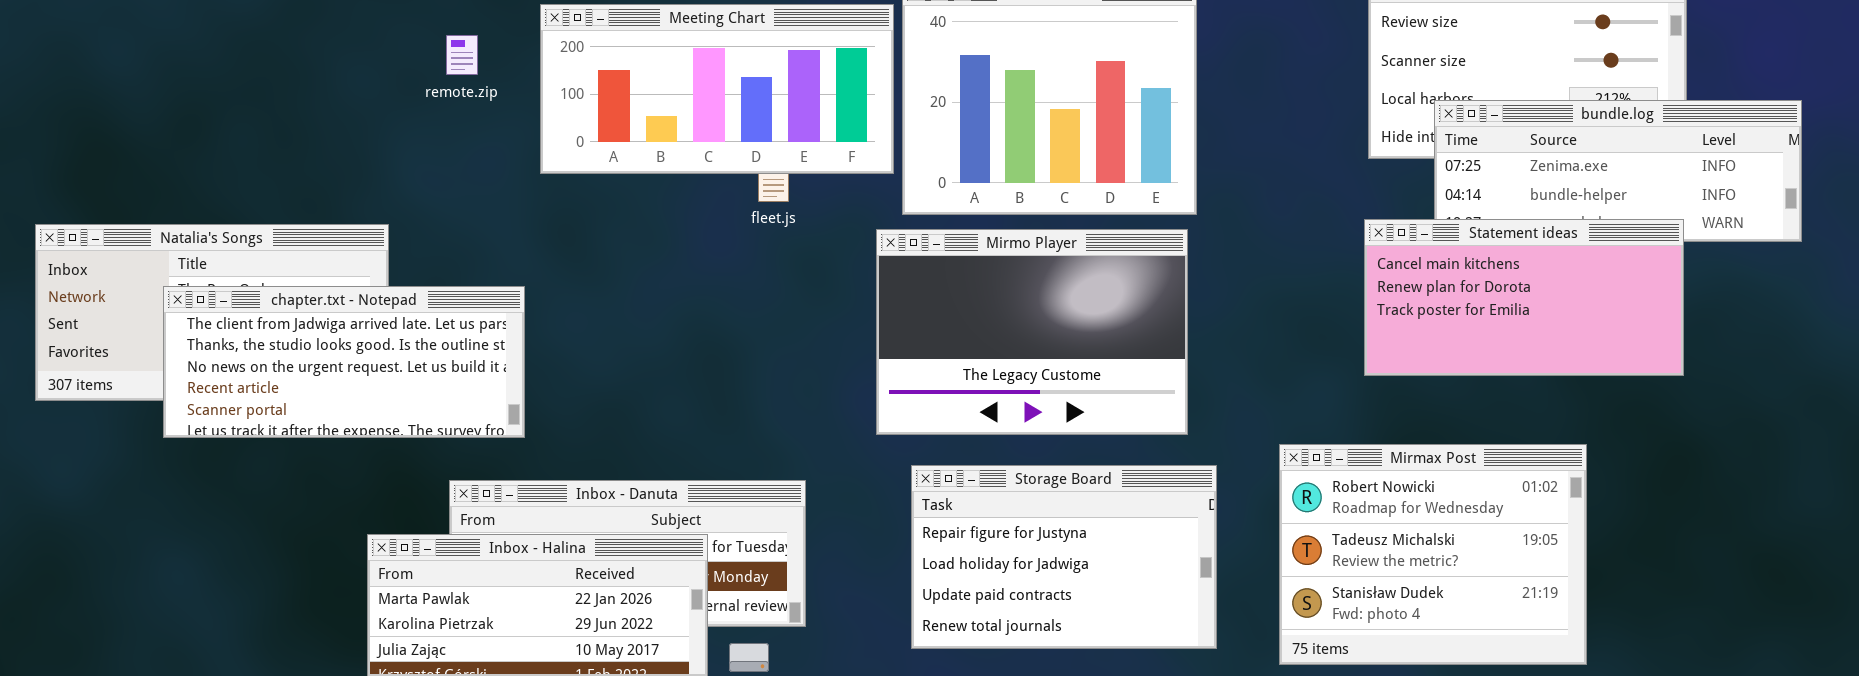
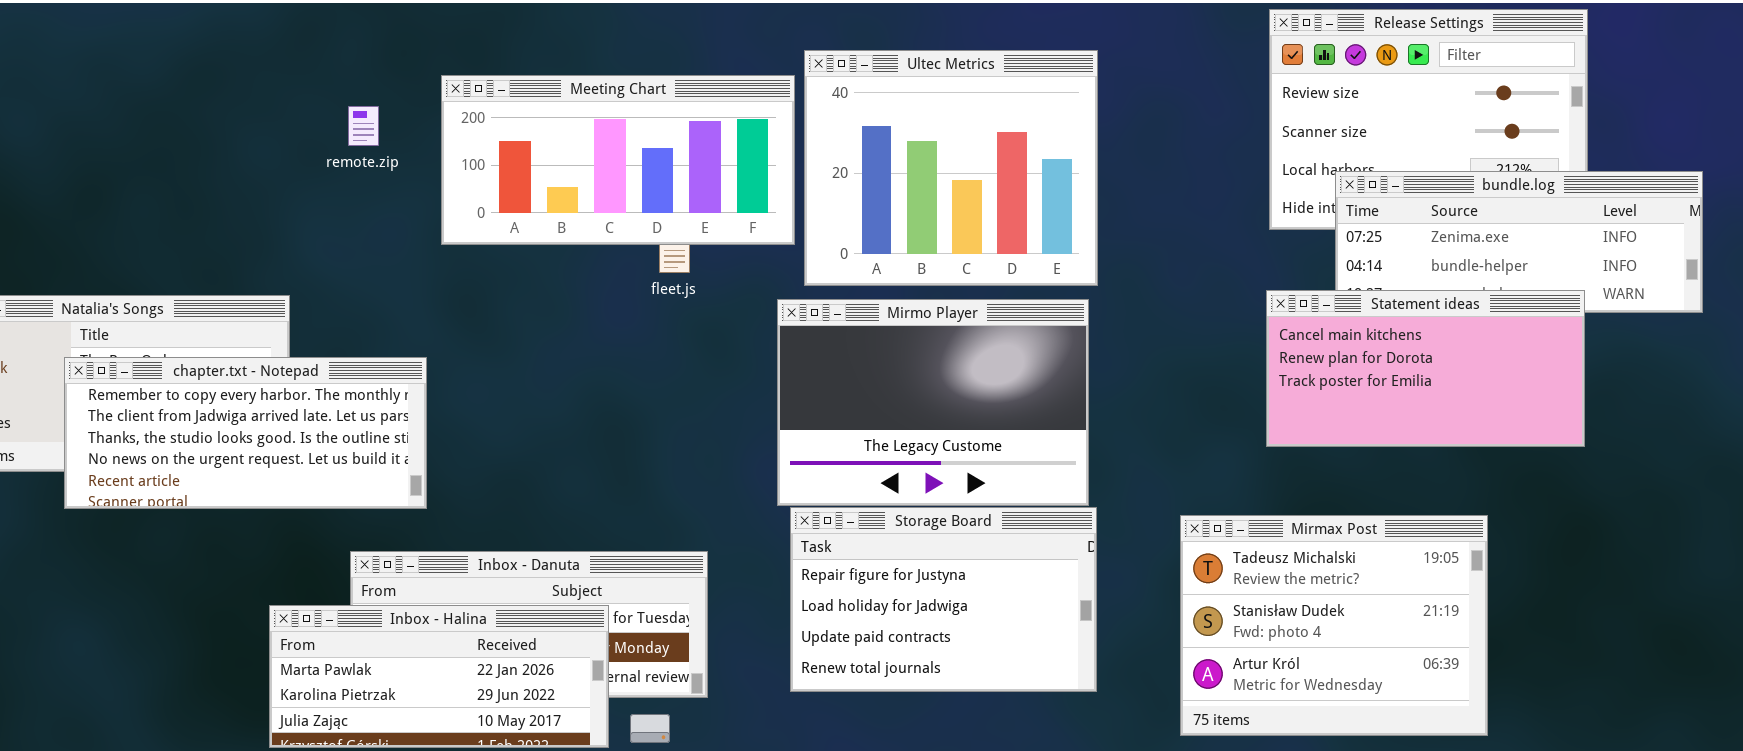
chapter.txt - Notepad: [163,286,525,438] -> [64,357,427,509], scrolled up 1 row
Mirmax Post: [1279,444,1587,665] -> [1180,515,1488,736], scrolled down 1 row
Storage Board: [911,465,1217,649] -> [790,507,1097,692], moved

